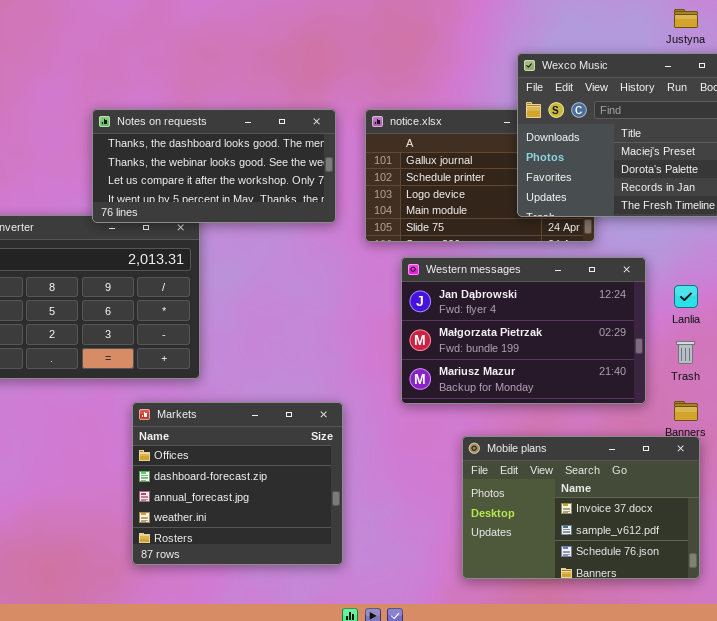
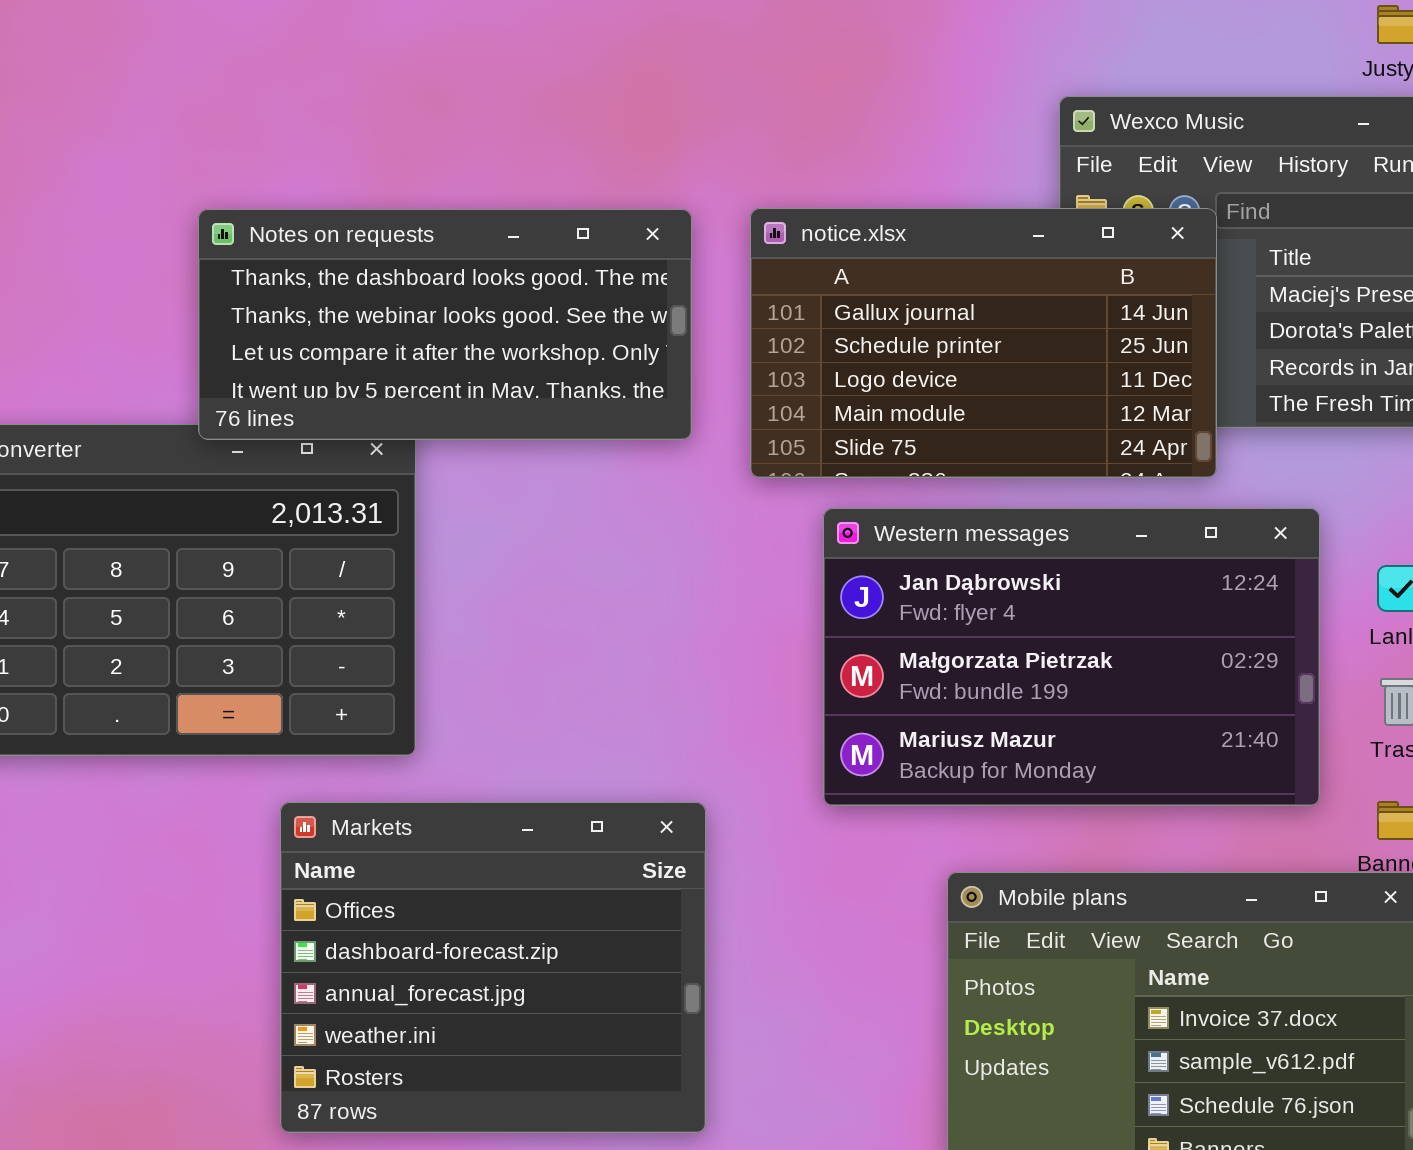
notice.xlsx: [365,109,595,242] -> [750,208,1217,478], raised

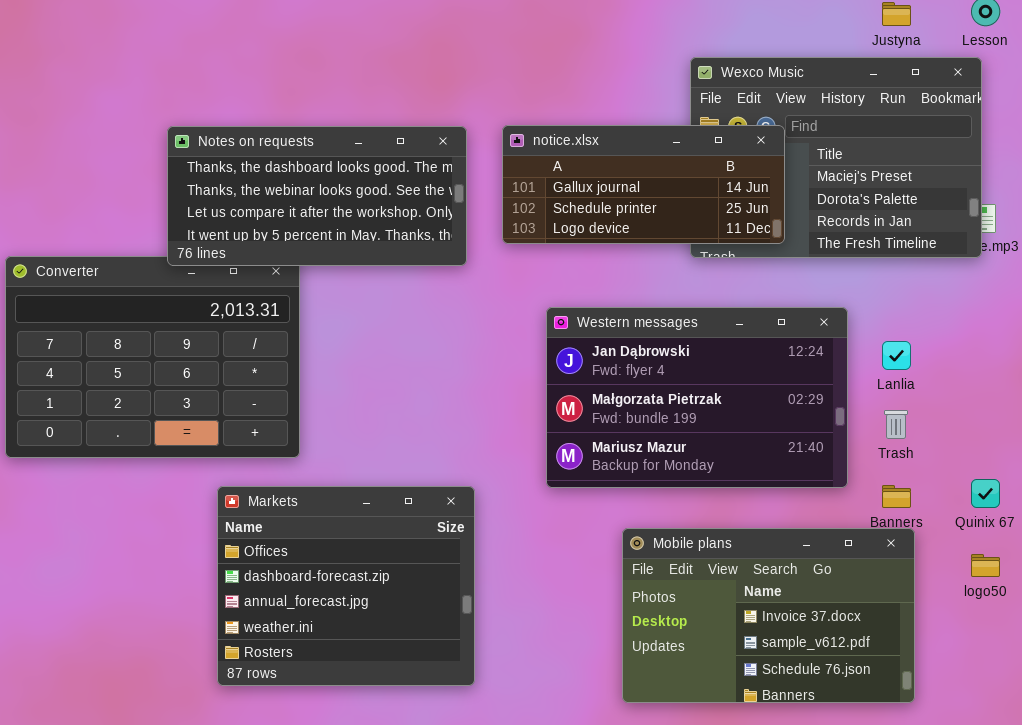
notice.xlsx: [750,208,1217,478] -> [502,125,785,244], resized

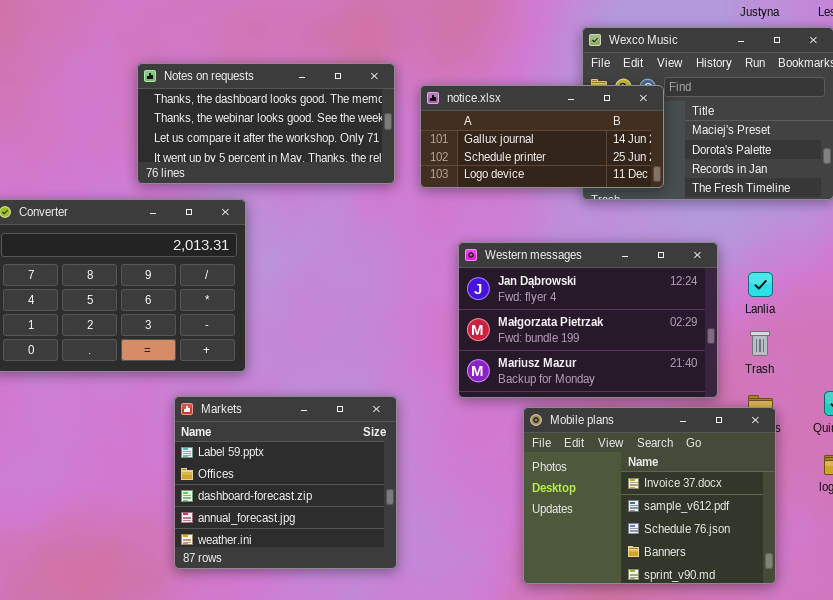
Notes on requests: [167,126,467,266] -> [137,63,395,184], moved
Markets: [217,486,475,686] -> [174,396,397,569], scrolled up 1 row
Mobile plans: [622,528,915,703] -> [523,407,776,584], resized

